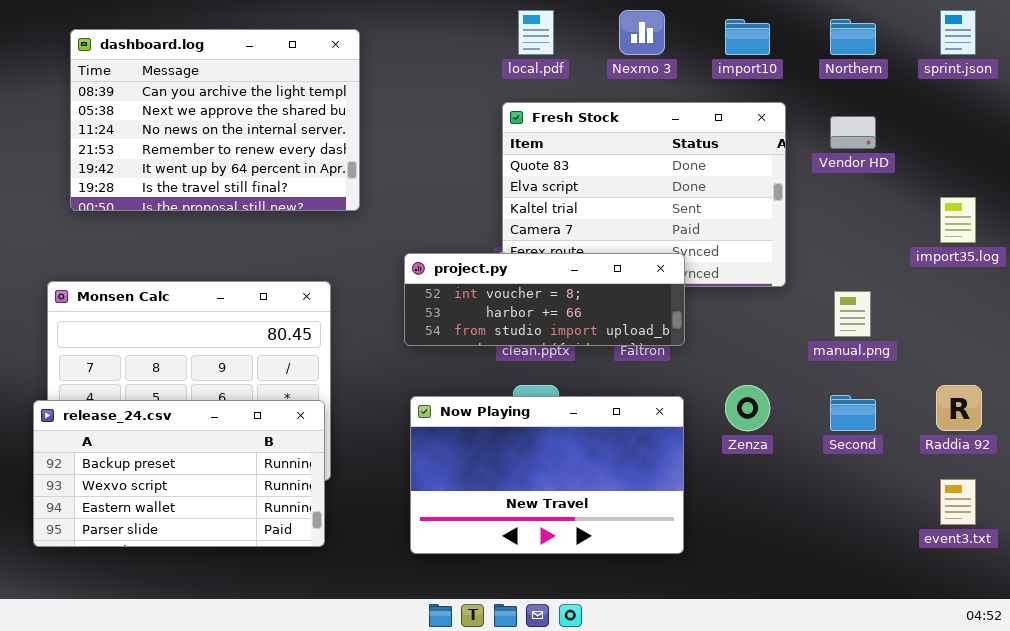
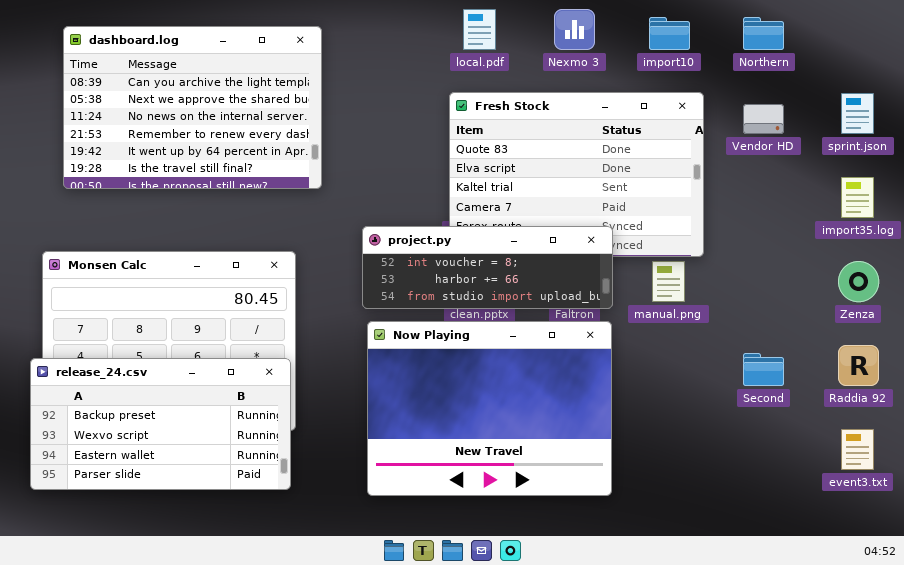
sprint.json: [940,10,976,55] -> [841,93,874,134], moved
manual.png: [834,291,871,337] -> [652,261,685,302], moved
Zenza: [725,385,770,431] -> [838,261,879,302], moved
Now Playing: [410,396,684,554] -> [367,321,612,496], resized

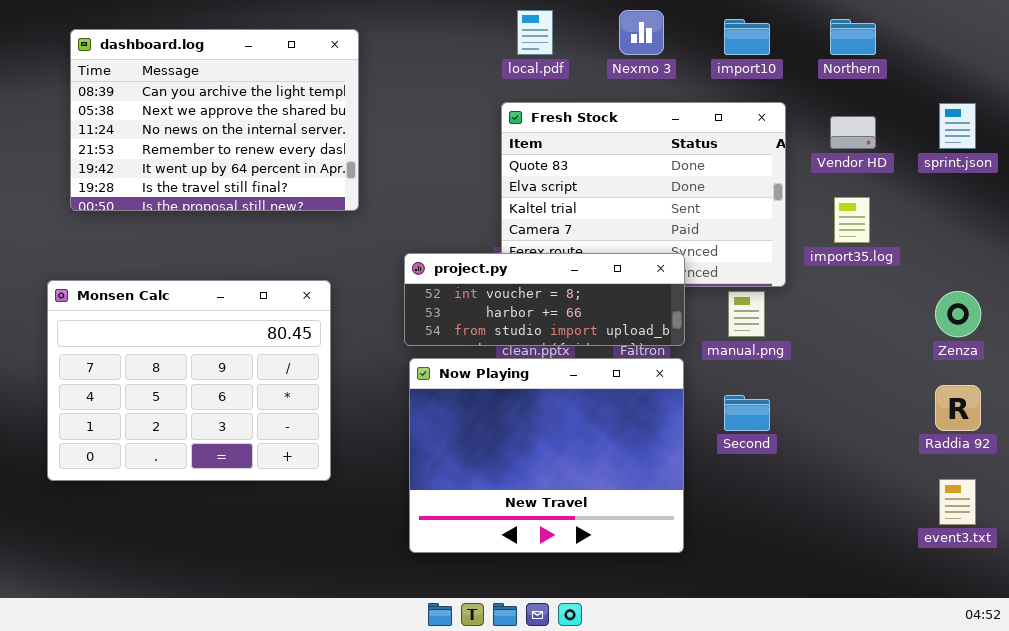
import35.log: [841,177,874,218] -> [834,197,870,243], moved
Second: [743,353,784,386] -> [724,395,770,431], moved
release_24.csv: [30,358,291,490] -> none, closed

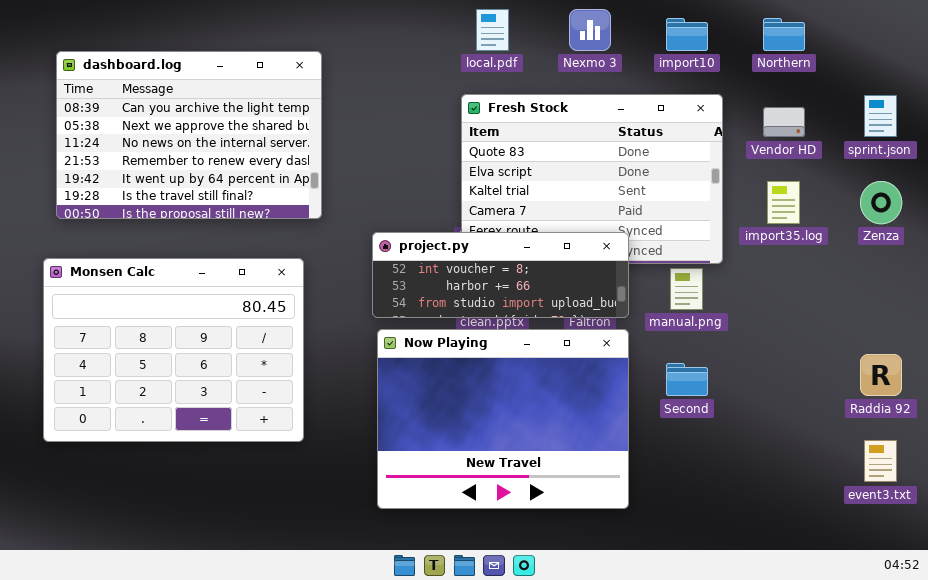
dashboard.log: [70,29,359,211] -> [56,51,322,219], moved
Zenza: [935,291,981,337] -> [860,181,902,224], moved

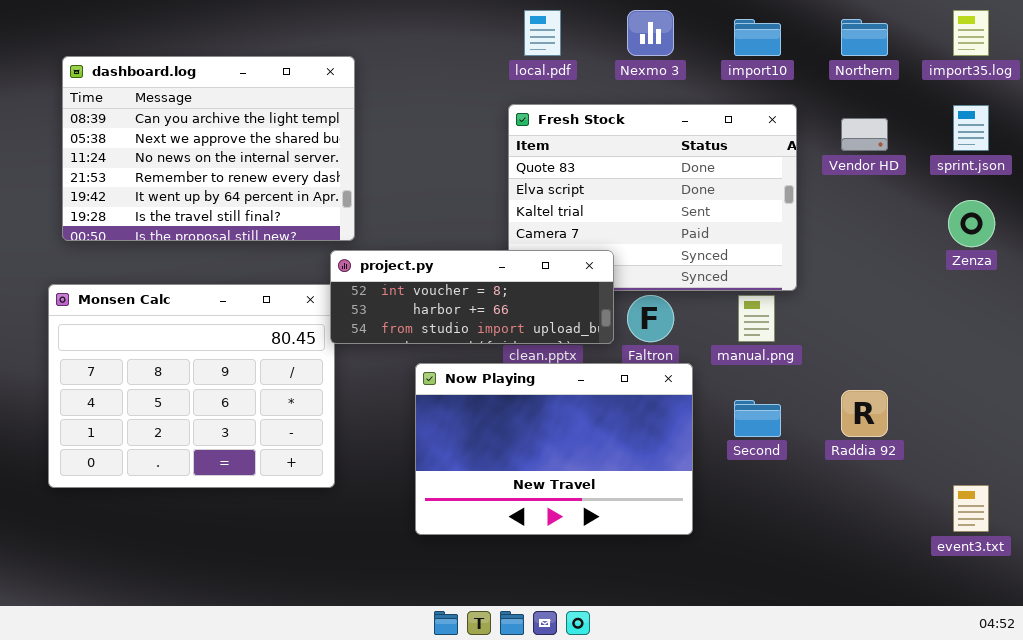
import35.log: [767,181,800,224] -> [953,10,989,56], moved
project.py: [372,232,629,318] -> [330,250,614,344], moved
Now Playing: [377,329,629,509] -> [415,363,693,535], resized
Raddia 92: [860,354,902,396] -> [841,390,888,437], moved

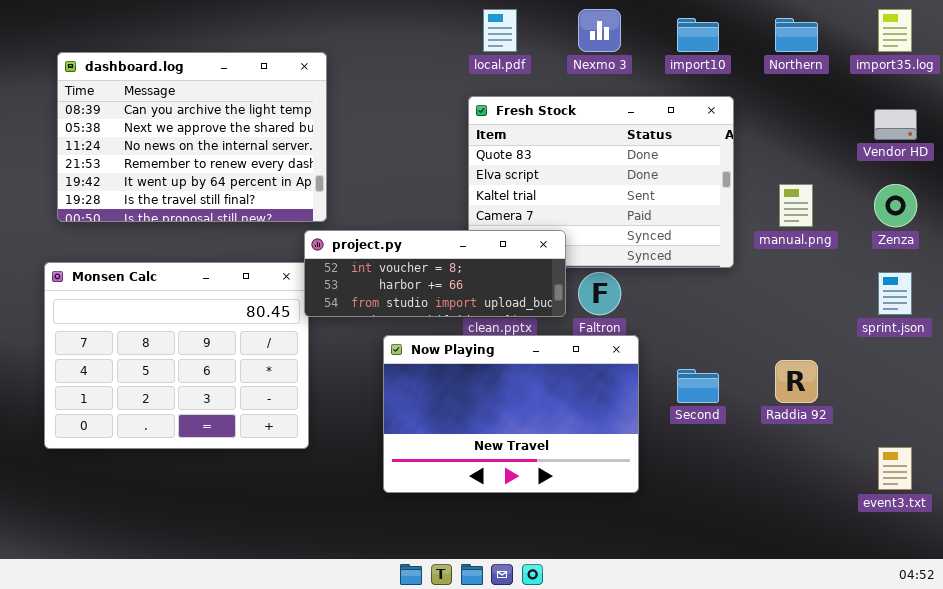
sprint.json: [953,105,989,151] -> [878,272,912,315], moved
Vendor HD: [841,118,888,151] -> [874,109,917,140], moved
manual.png: [738,295,775,342] -> [779,184,813,227], moved

